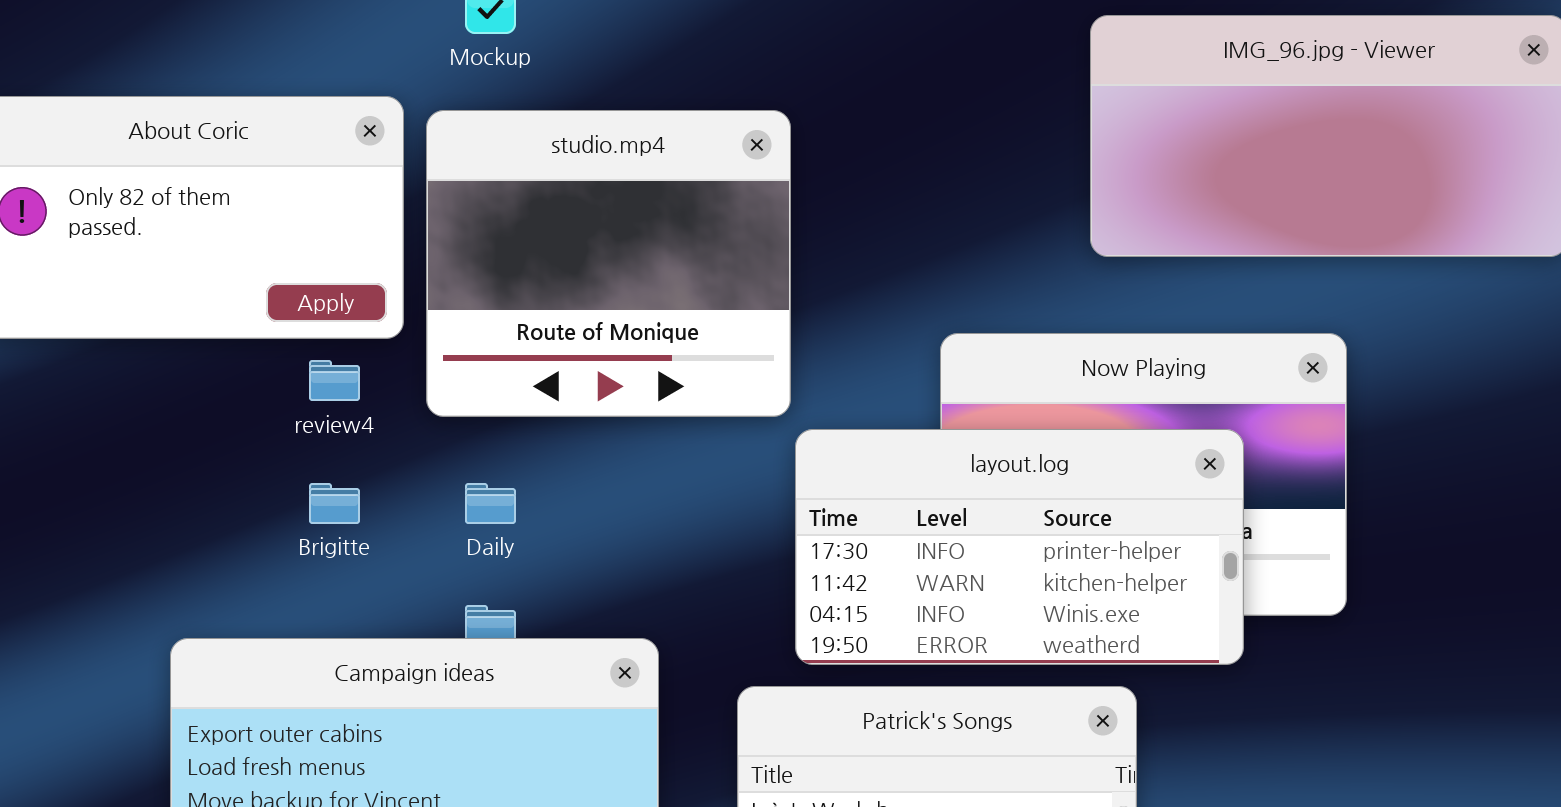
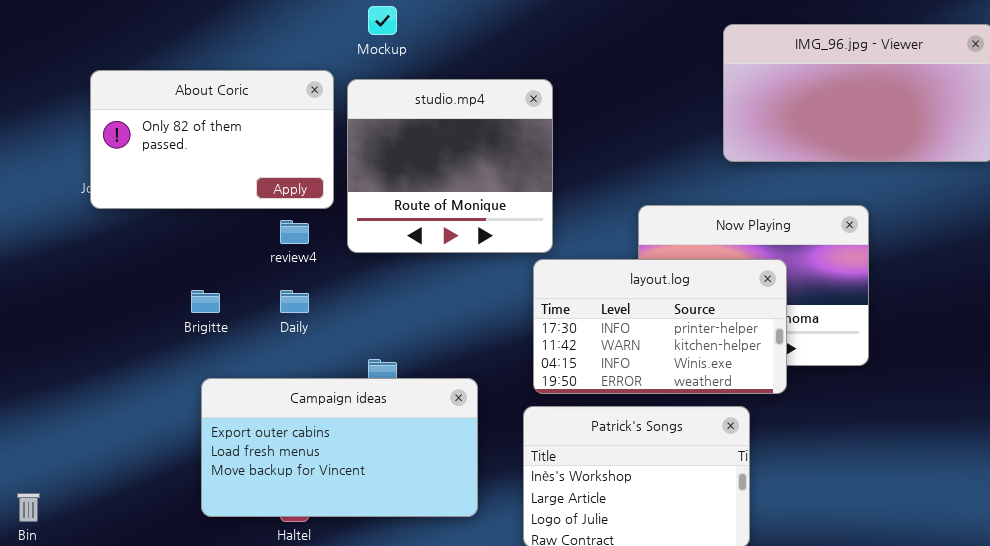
layout.log: [795,429,1244,665] -> [533,259,787,394], moved
Brigitte: [309,483,360,524] -> [191,290,220,313], moved
Daily: [465,483,516,524] -> [280,290,309,313], moved

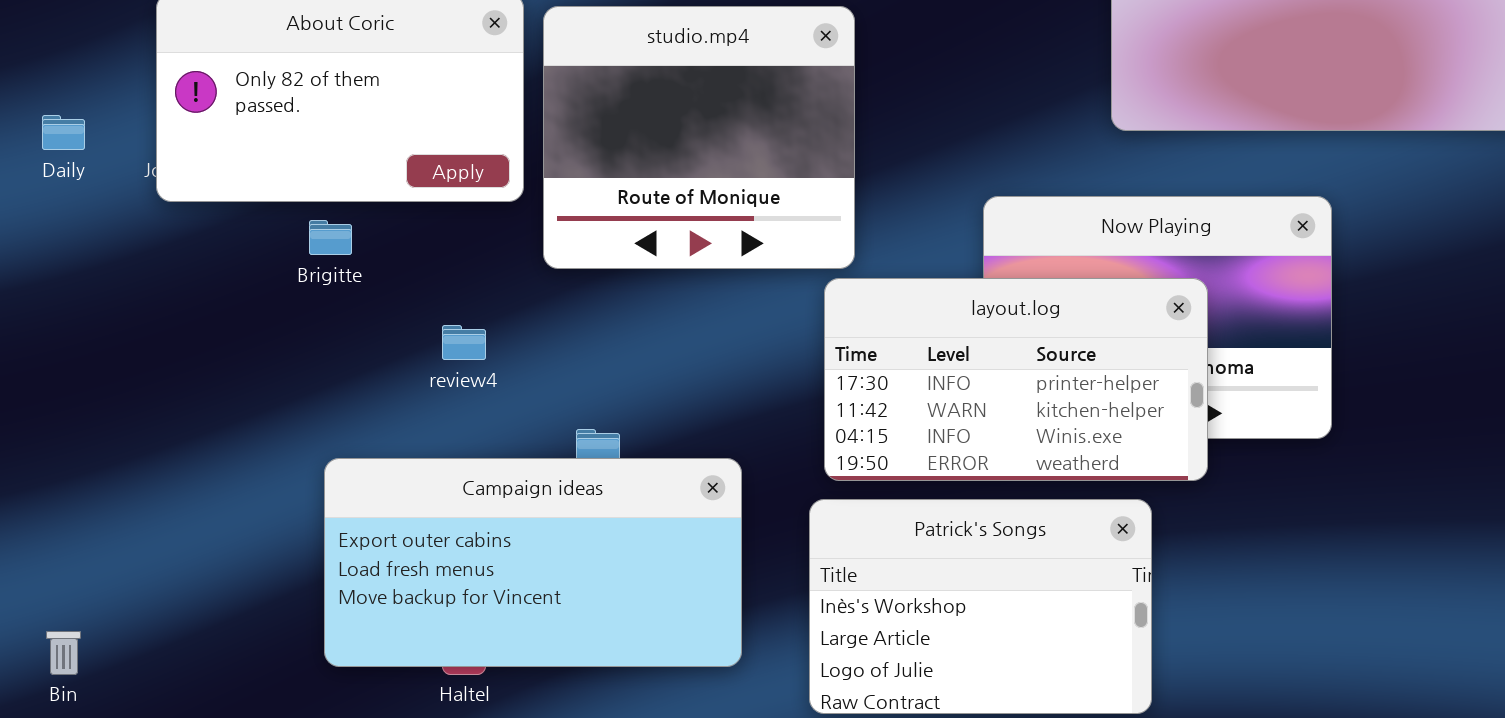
review4: [280,220,309,244] -> [442,325,486,360], moved
Brigitte: [191,290,220,313] -> [309,220,352,255], moved
Daily: [280,290,309,313] -> [42,115,85,150], moved

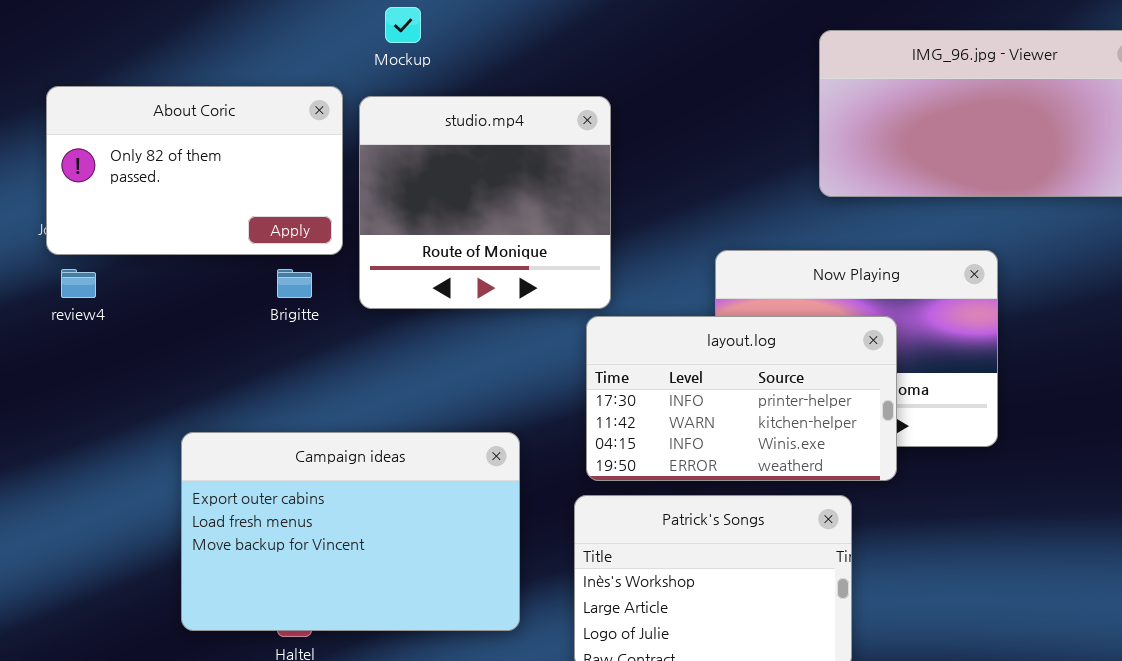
Brigitte: [309,220,352,255] -> [277,269,312,298], moved
review4: [442,325,486,360] -> [61,269,96,298], moved
Campaign ideas: [324,458,742,667] -> [181,432,520,631], resized

